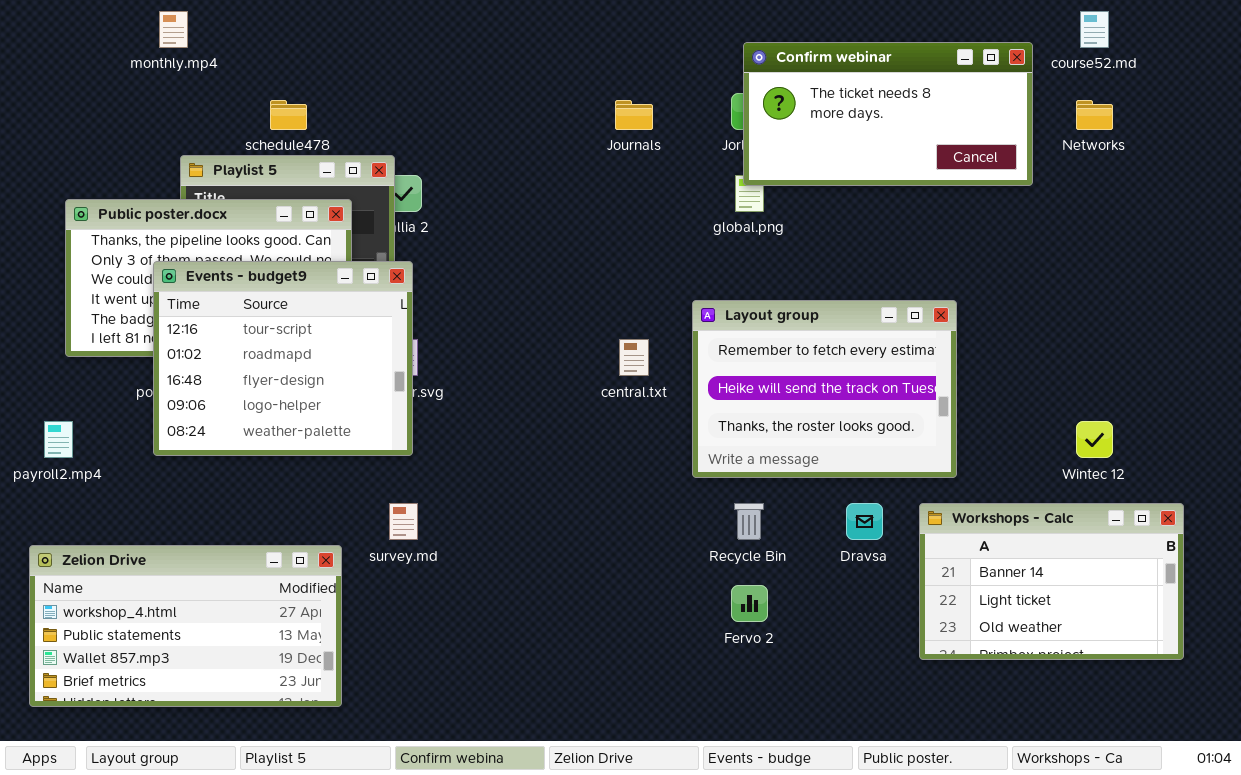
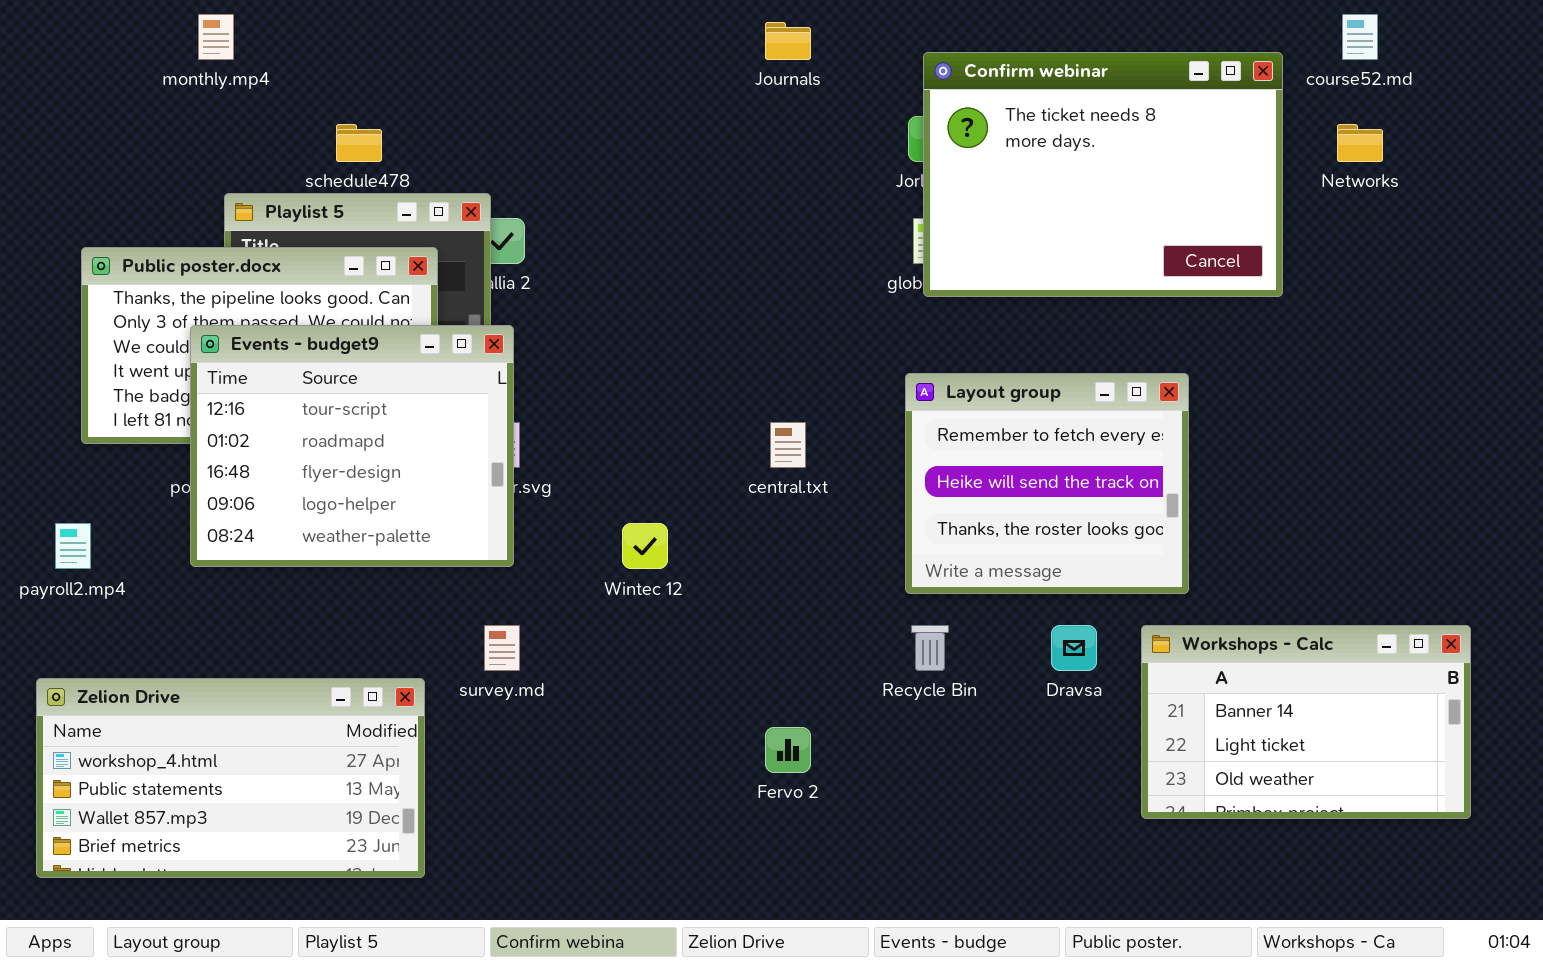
Confirm webinar: [743,42,1033,186] -> [923,52,1283,297], resized
Journals: [615,100,653,130] -> [765,22,811,60], moved
Layout group: [692,300,957,478] -> [905,373,1189,594], resized
Wintec 12: [1076,421,1113,458] -> [622,523,668,569], moved
Fervo 2: [731,585,768,622] -> [765,727,811,773], moved

